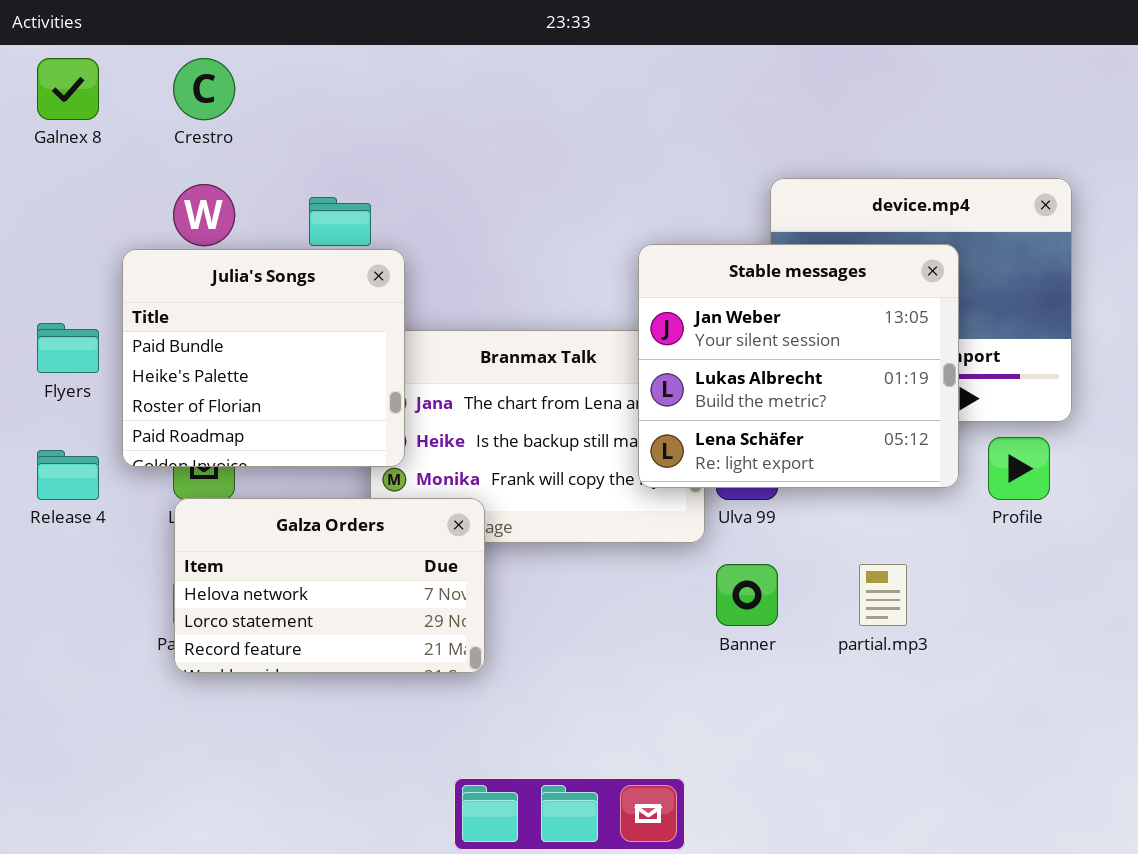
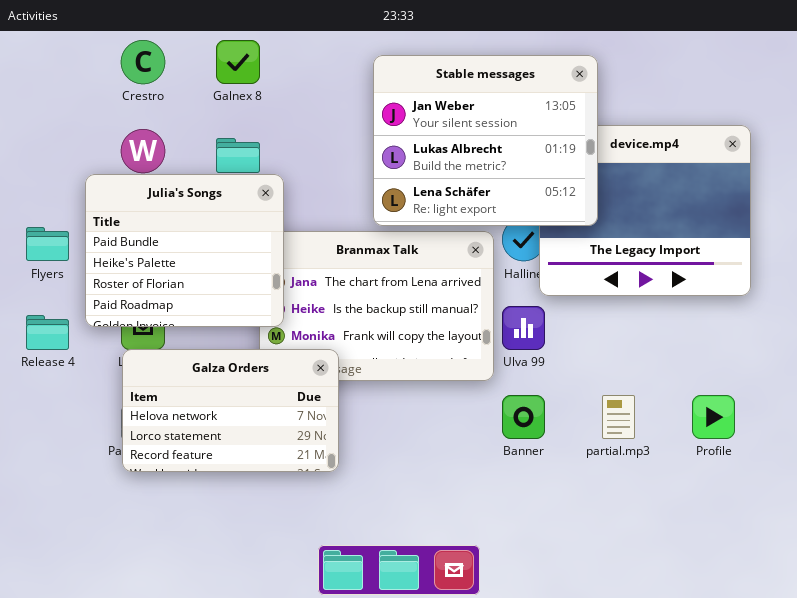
Galnex 8: [37,58,99,120] -> [216,40,260,84], moved
Stable messages: [638,244,959,488] -> [373,55,598,226], moved
Profile: [988,437,1050,500] -> [692,395,735,439], moved

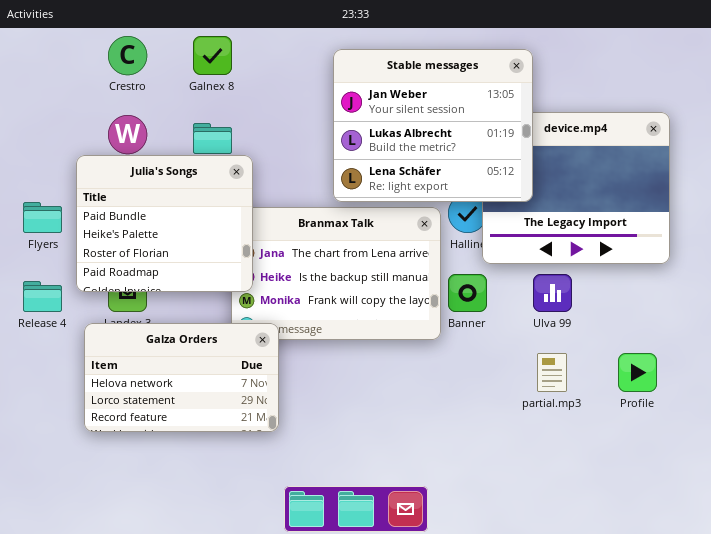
Ulva 99: [502,306,545,350] -> [533,274,572,312], moved
Galza Orders: [122,349,339,472] -> [84,323,279,432], moved
Banner: [502,395,545,439] -> [448,274,487,312], moved

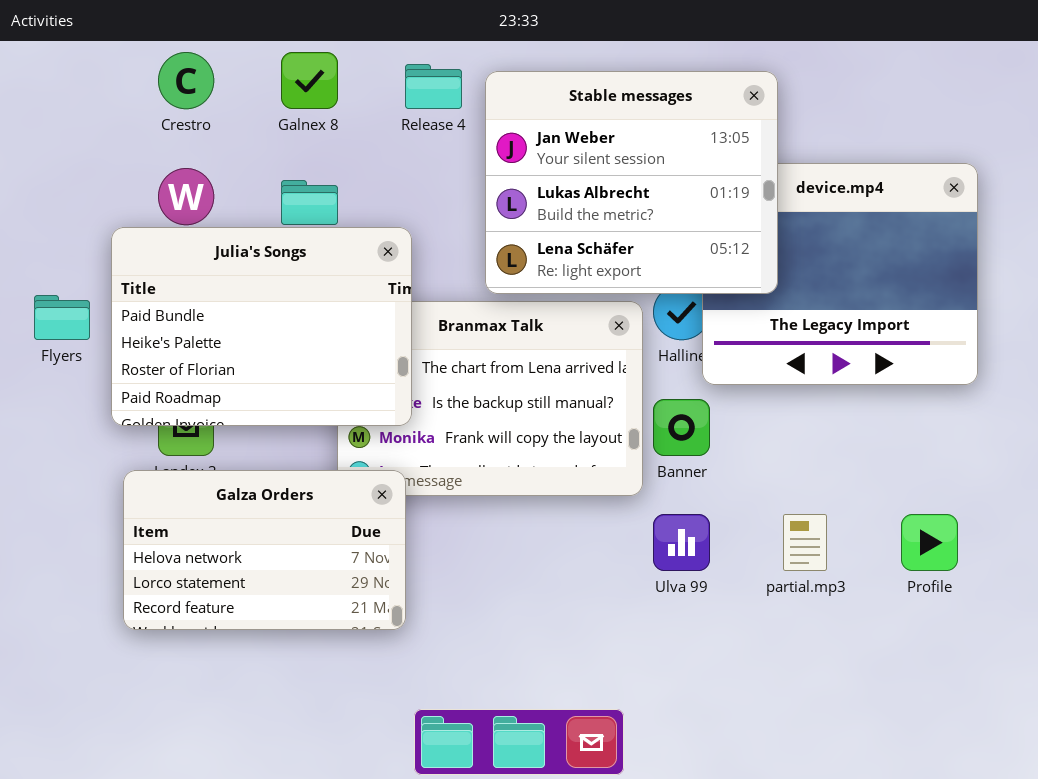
Julia's Songs: [76,155,253,292] -> [111,227,412,426], resized
Ulva 99: [533,274,572,312] -> [653,514,710,571], moved
Release 4: [23,281,62,312] -> [405,64,462,109], moved

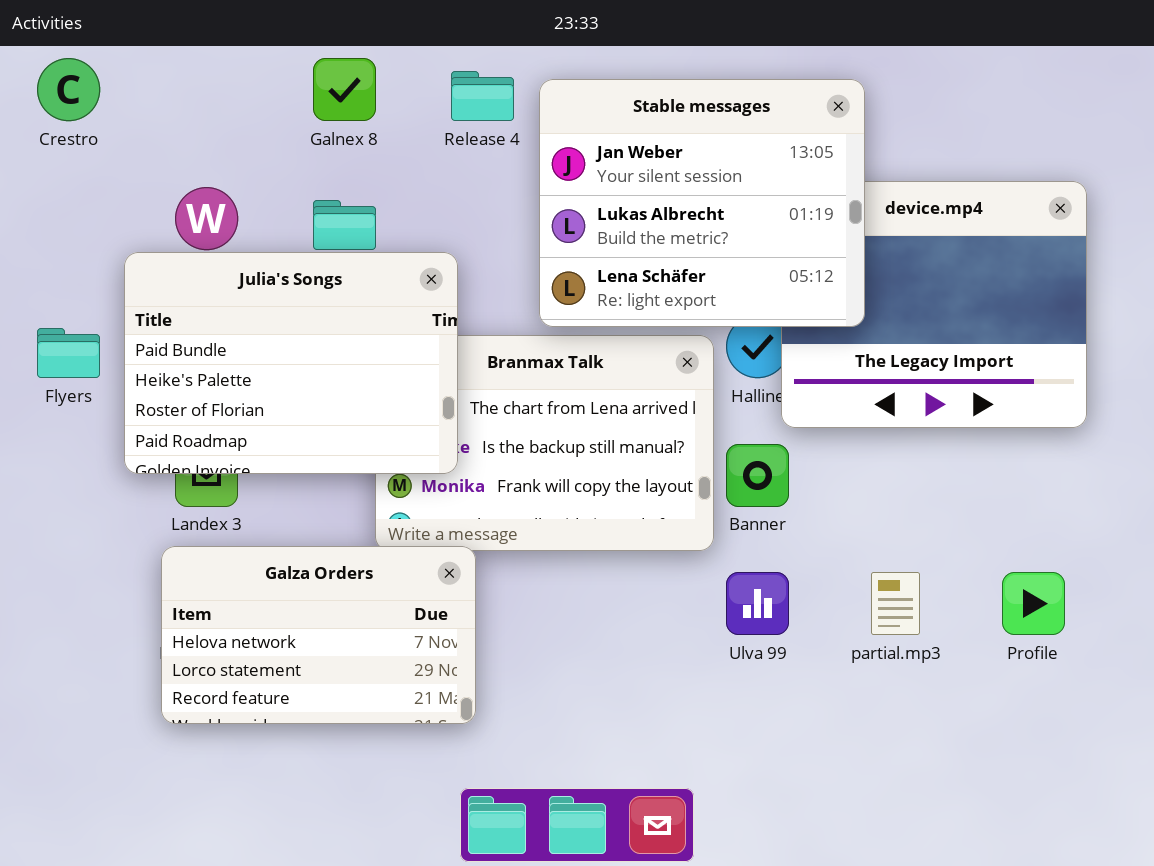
Crestro: [158,52,214,109] -> [37,58,100,121], moved
Galza Orders: [123,470,406,630] -> [161,546,476,724], moved

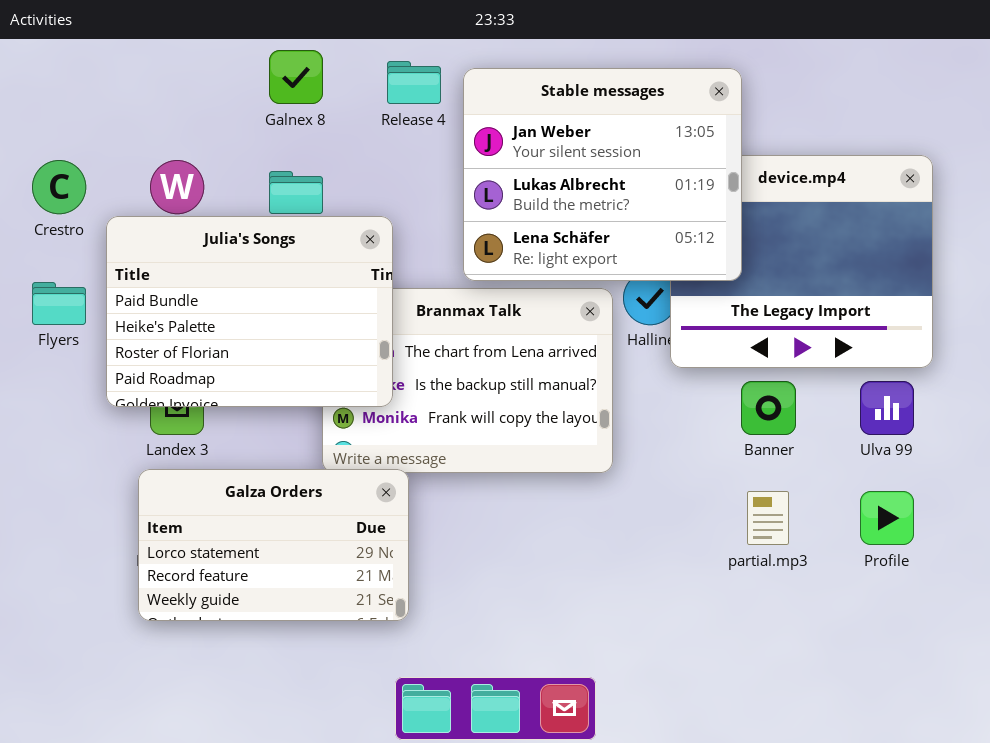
Crestro: [37,58,100,121] -> [32,160,86,214], moved
Banner: [726,444,789,507] -> [741,381,796,435], moved
Galza Orders: [161,546,476,724] -> [138,469,409,621], scrolled down 1 row
Ulva 99: [726,572,789,635] -> [860,381,914,435], moved

